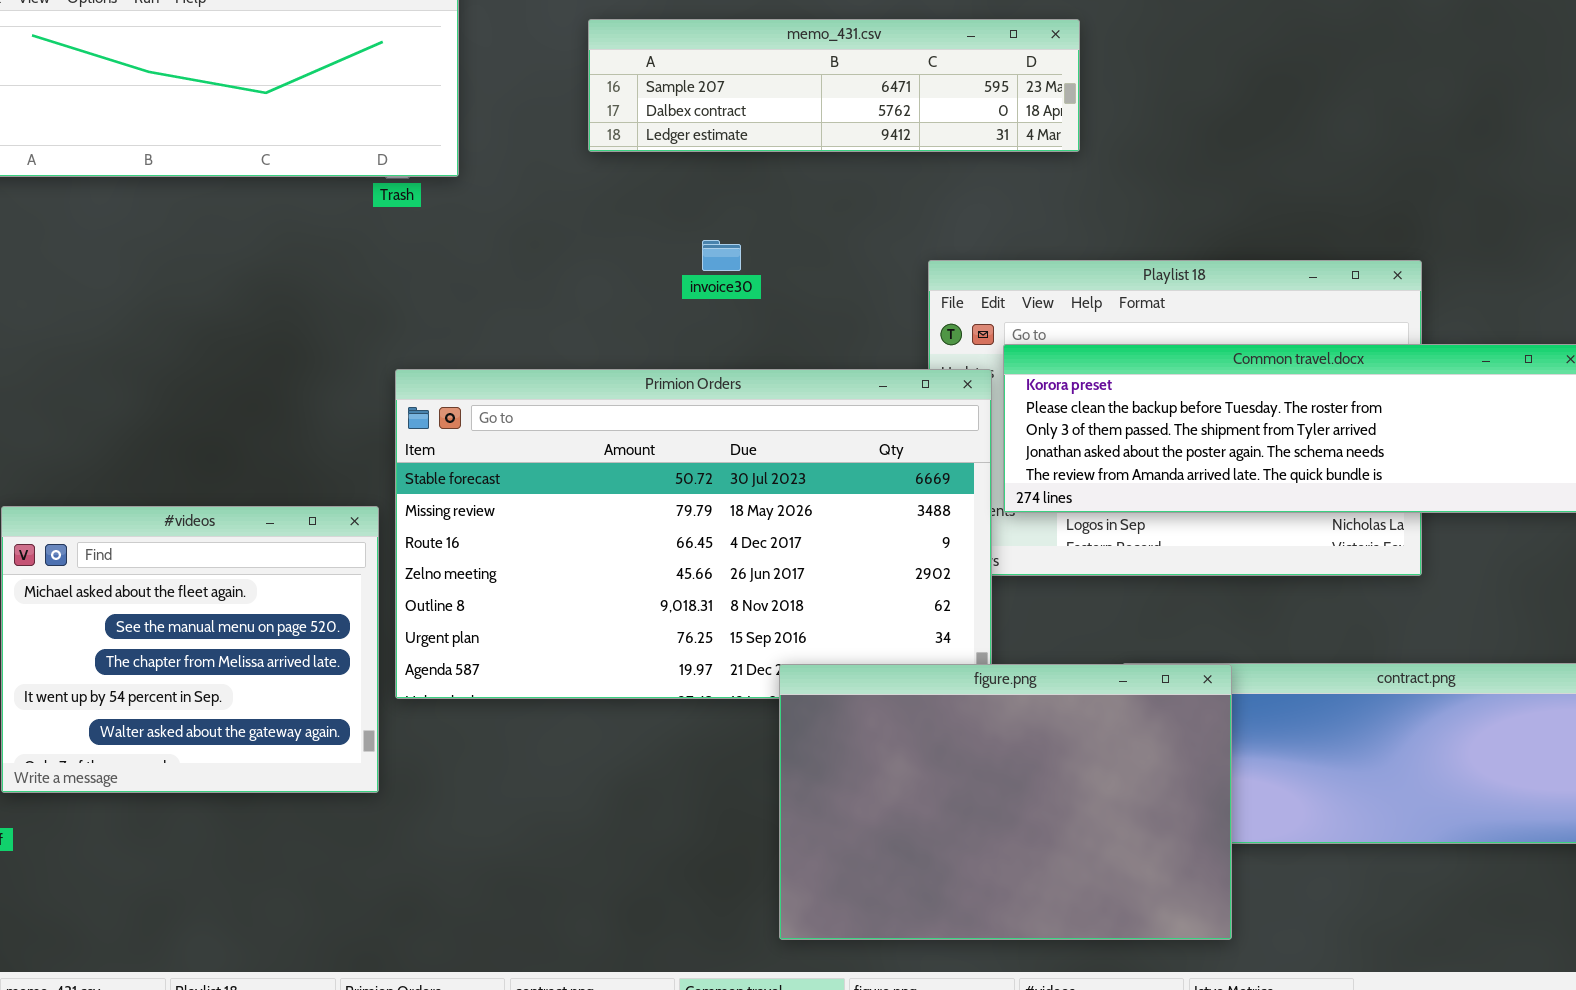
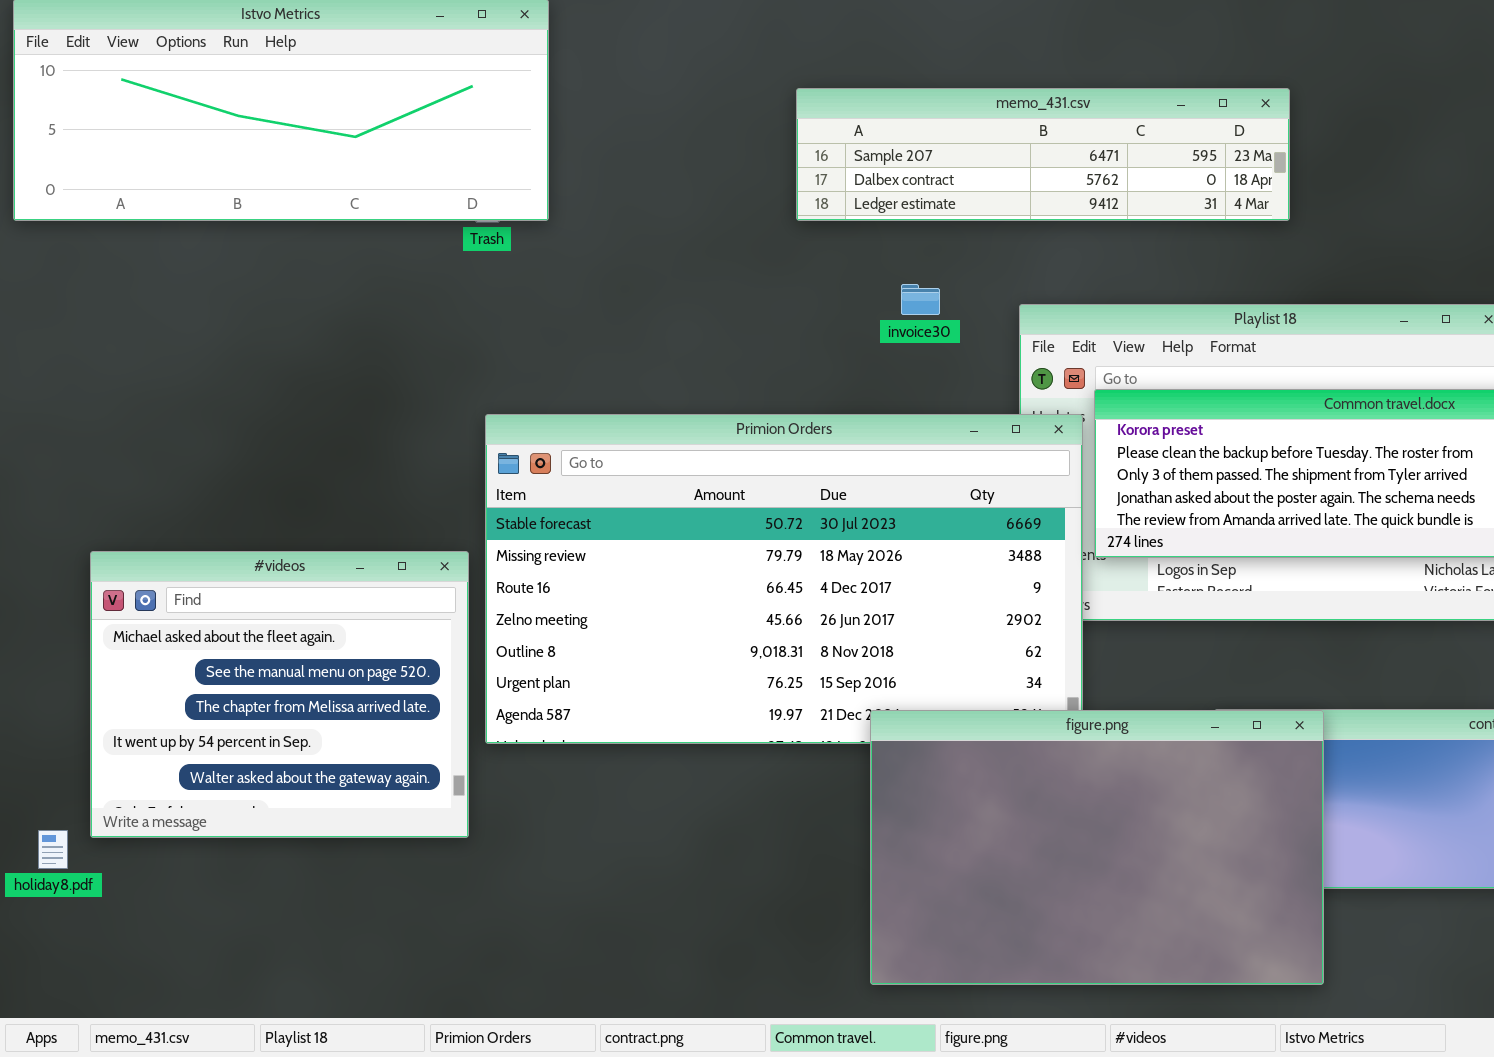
memo_431.csv: [588,19,1080,152] -> [796,88,1290,221], moved
invoice30: [702,240,741,271] -> [901,284,940,315], moved

